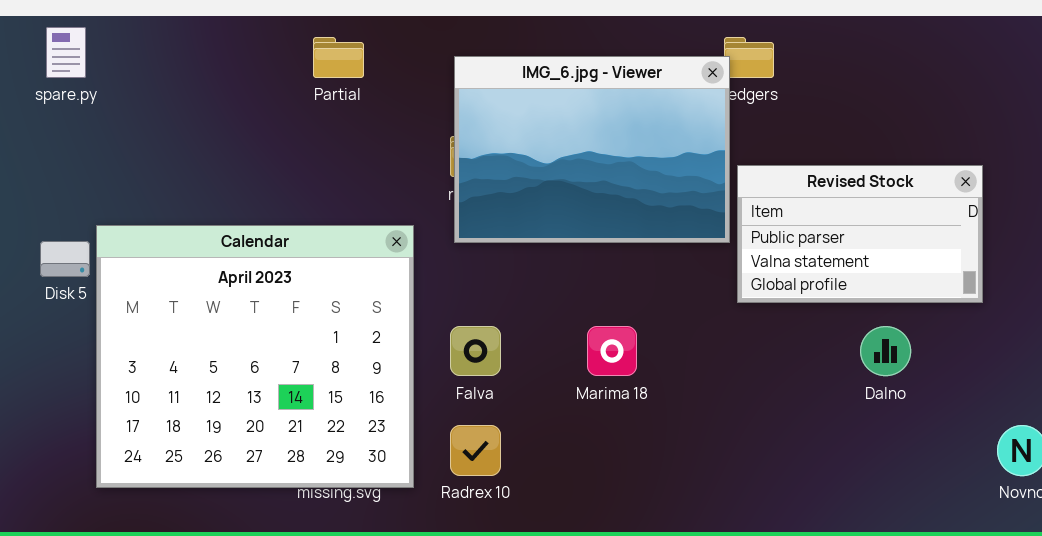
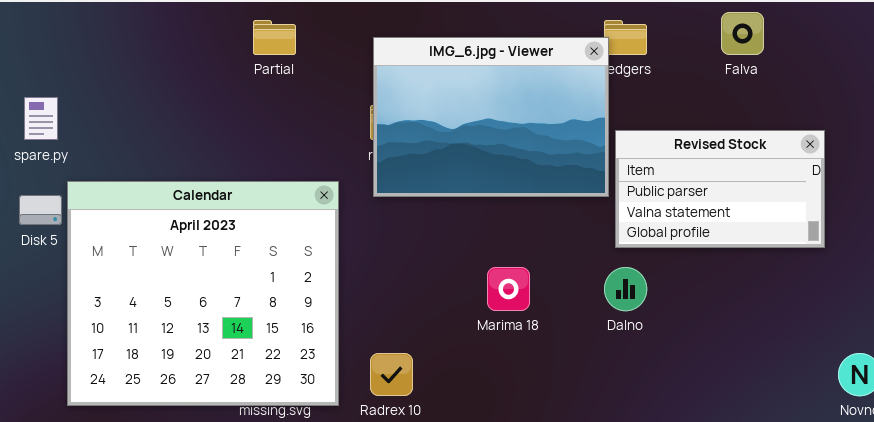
spare.py: [46,27,86,78] -> [24,97,58,140], moved
Falva: [450,326,501,376] -> [721,12,764,55], moved
Dalno: [860,326,911,376] -> [604,267,647,311], moved

